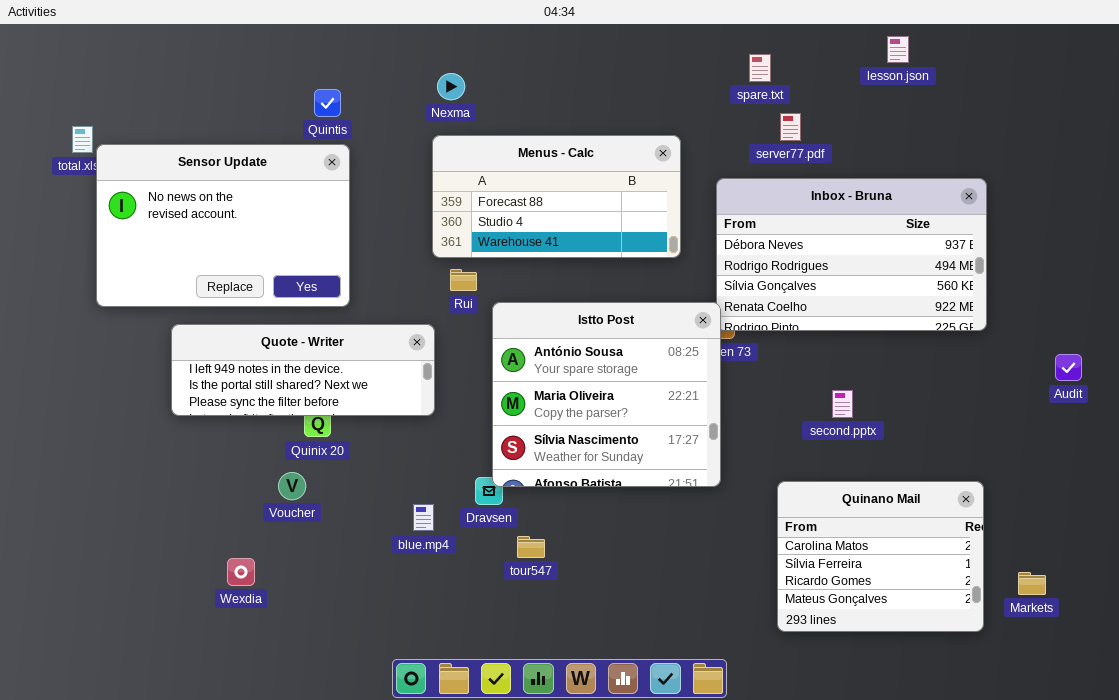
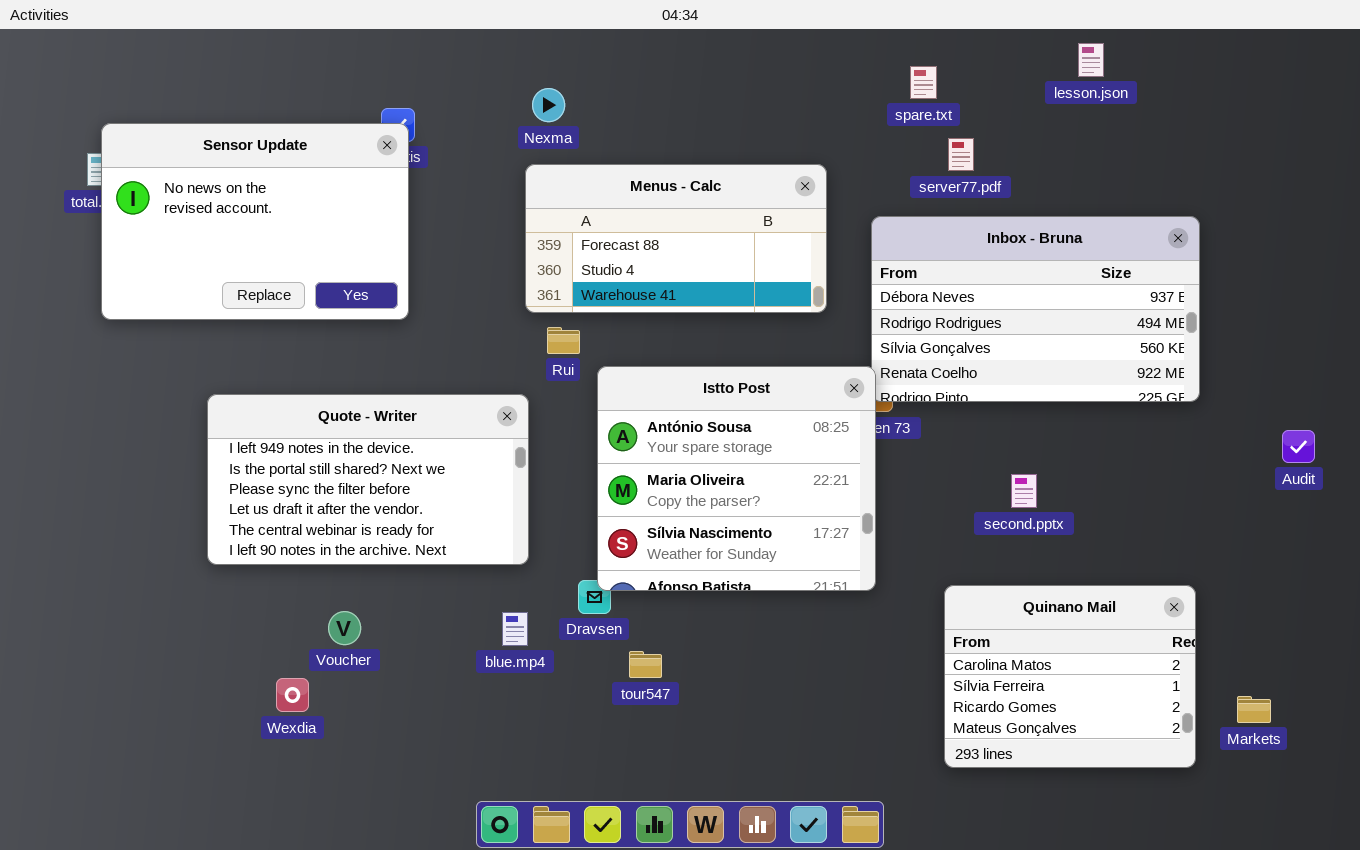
Sensor Update: [96,144,350,307] -> [101,123,409,320], moved
Quote - Writer: [171,324,435,416] -> [207,394,529,565], resized
Voucher: [278,472,306,500] -> [328,611,361,645], moved

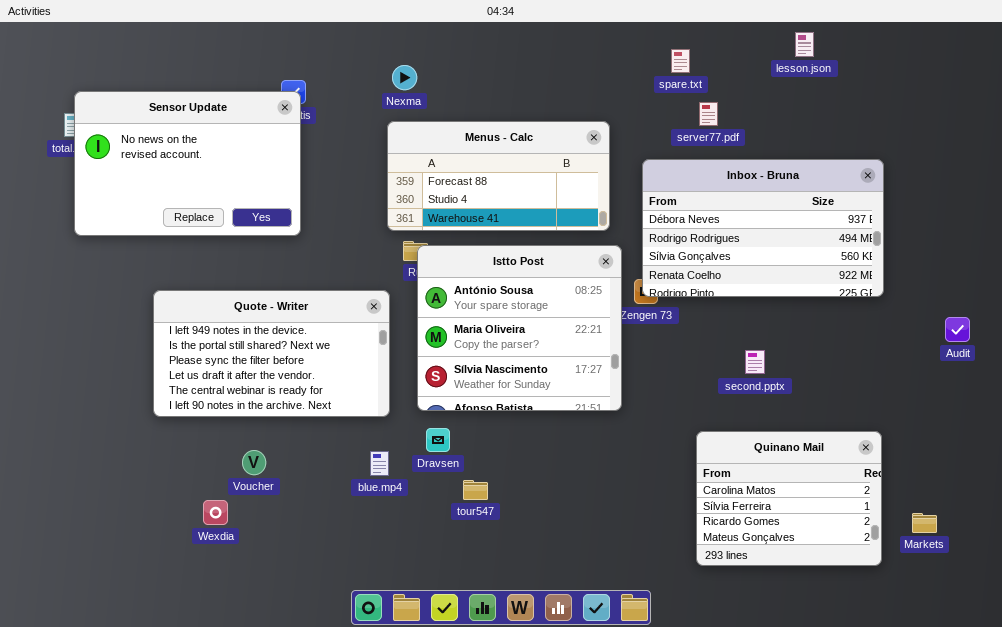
Istto Post: [597,366,876,591] -> [417,245,622,411], moved

